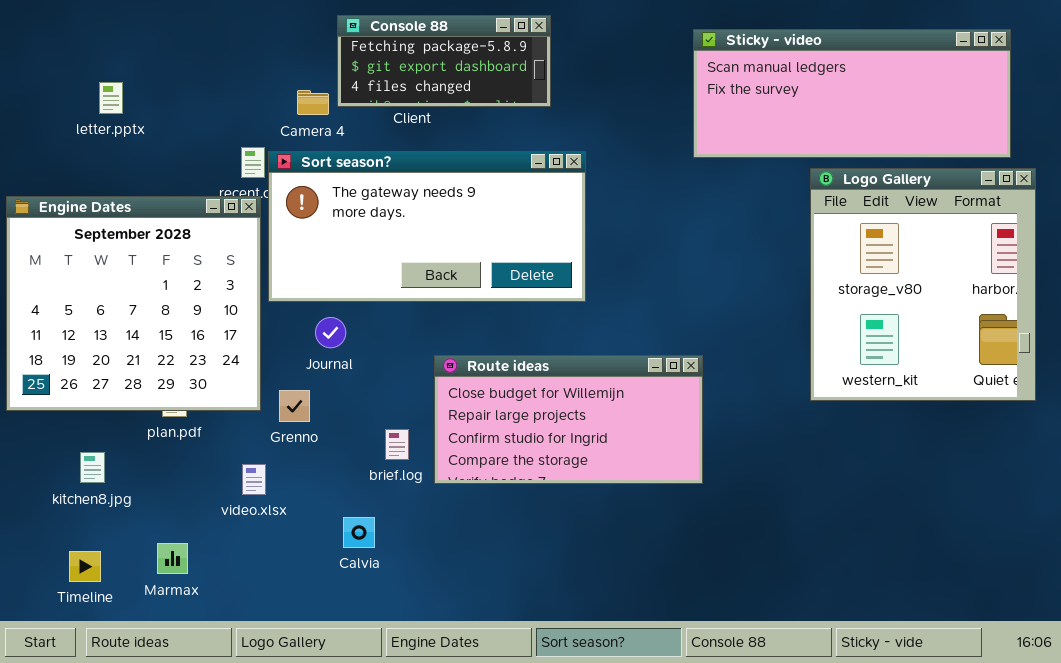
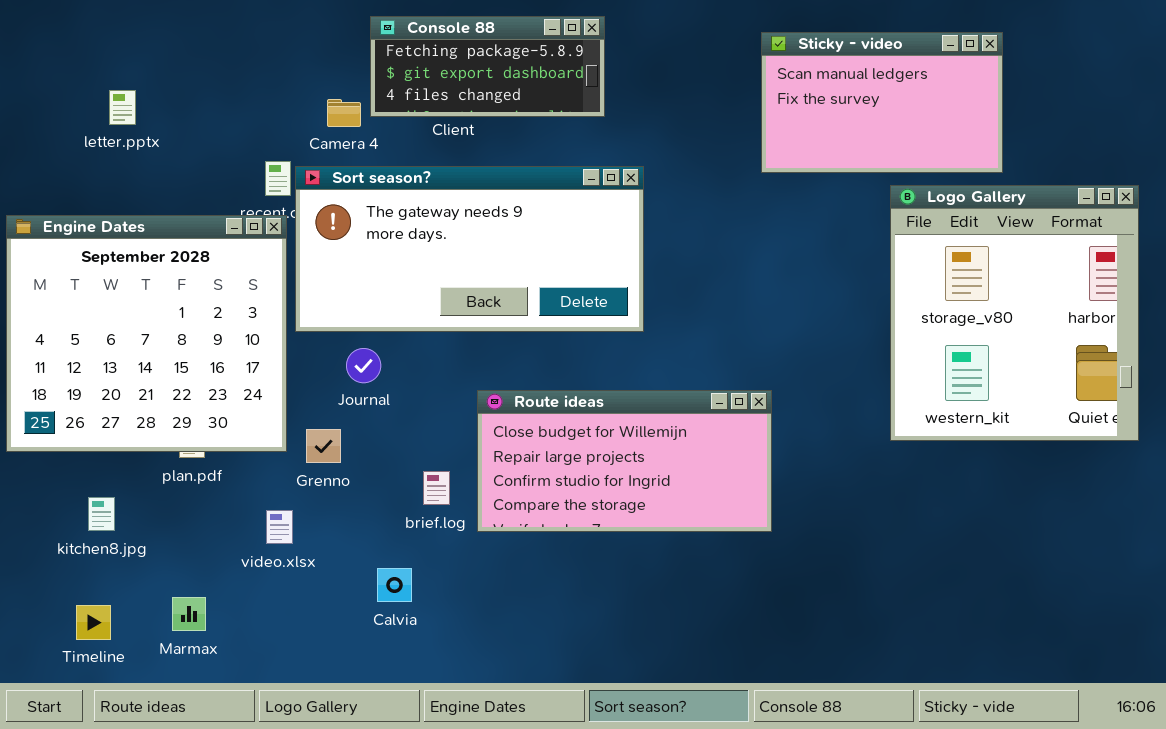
Sticky - video: [693,29,1011,158] -> [761,32,1003,173], resized

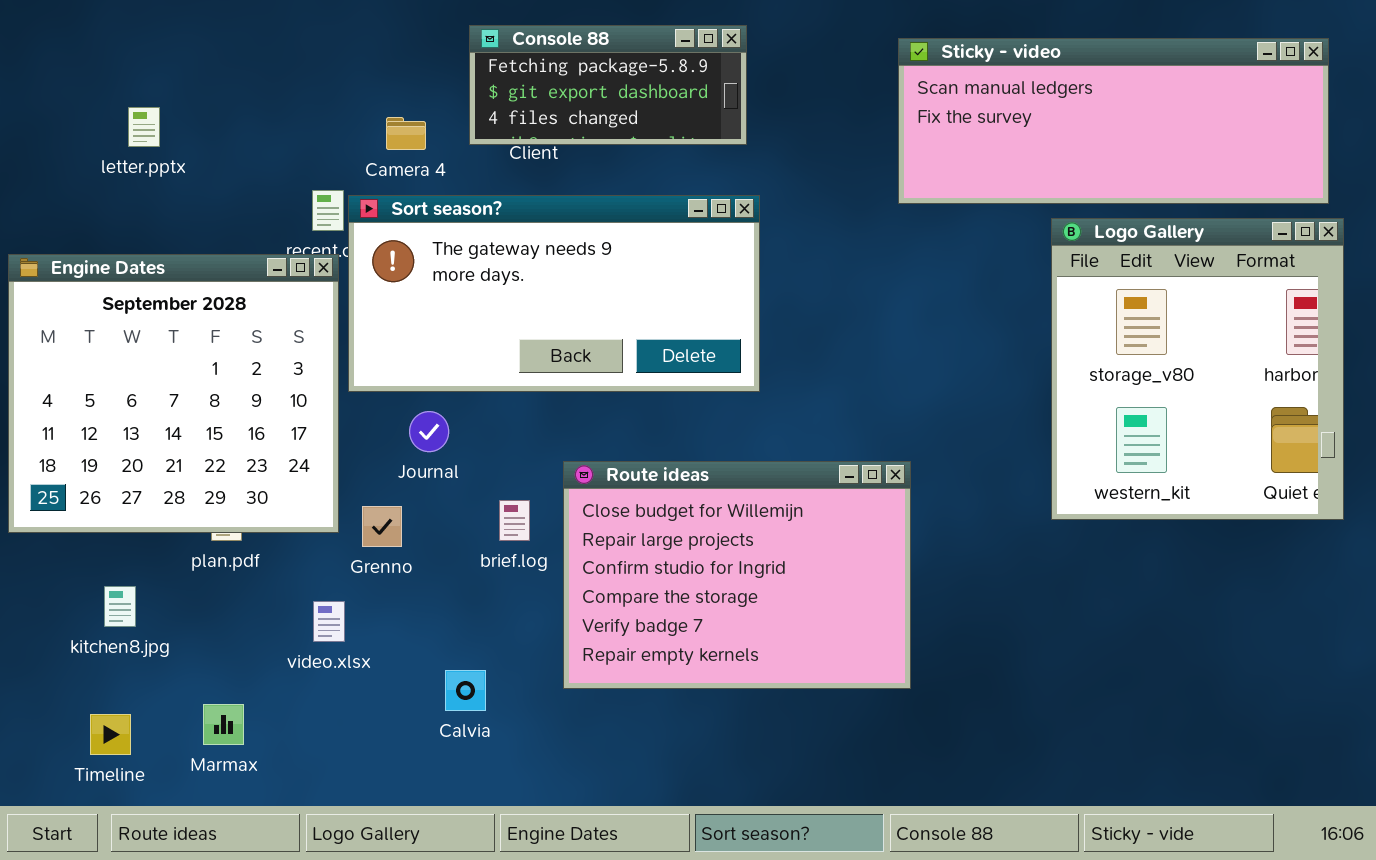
Console 88: [370,16,605,117] -> [469,25,747,145], moved
Sticky - video: [761,32,1003,173] -> [898,38,1329,204], resized
Route ideas: [477,390,772,532] -> [563,461,911,689], resized
brief.log: [423,471,450,505] -> [499,500,530,541], moved

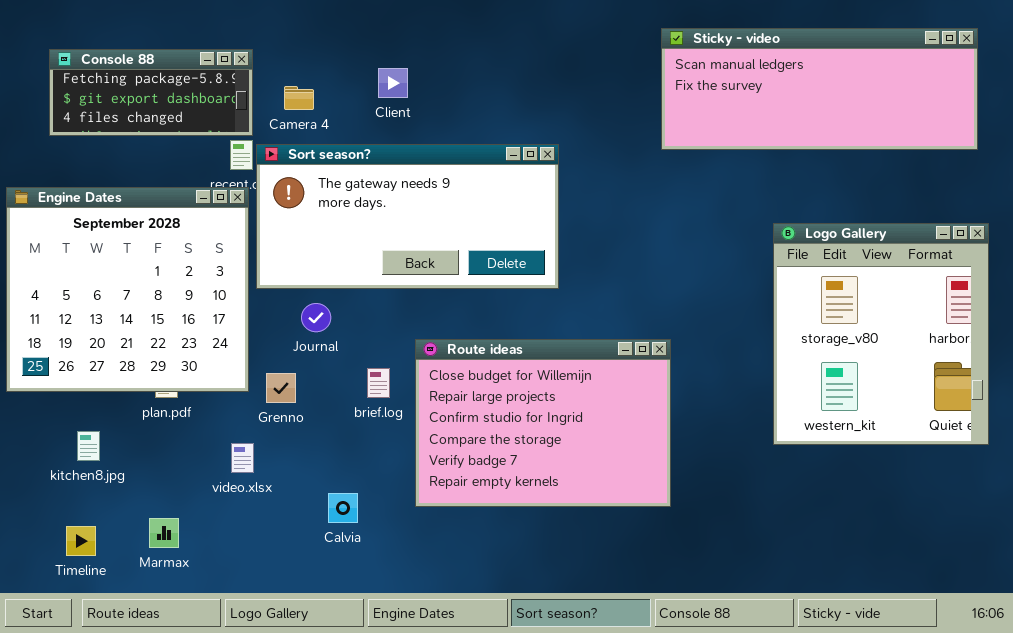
Console 88: [469,25,747,145] -> [49,49,253,136], moved
Logo Gallery: [1051,218,1344,520] -> [773,223,989,445], moved

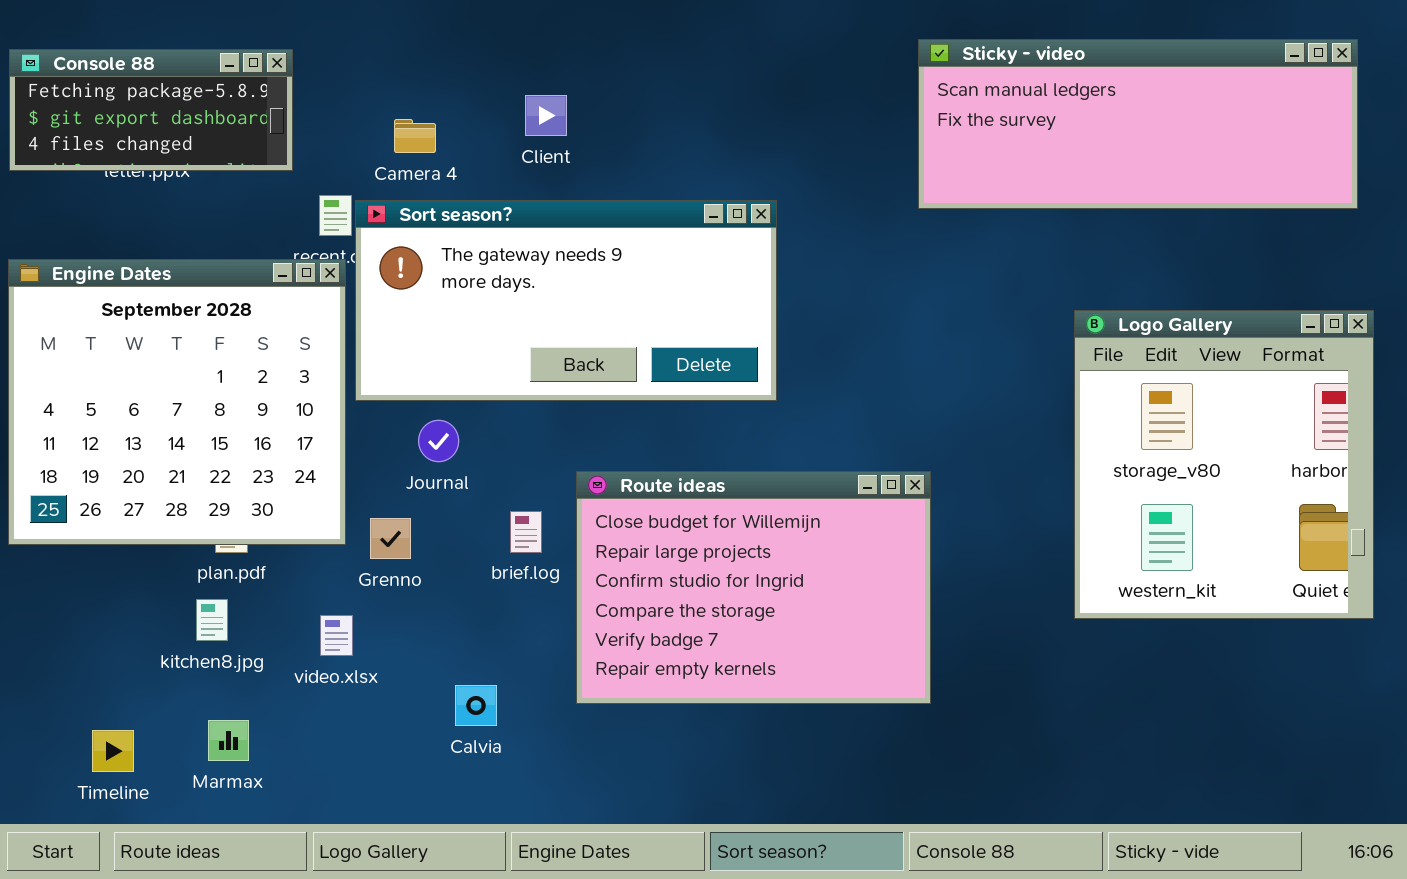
Console 88: [49,49,253,136] -> [9,49,293,171], moved
kitchen8.jpg: [77,431,100,461] -> [196,599,228,641], moved

